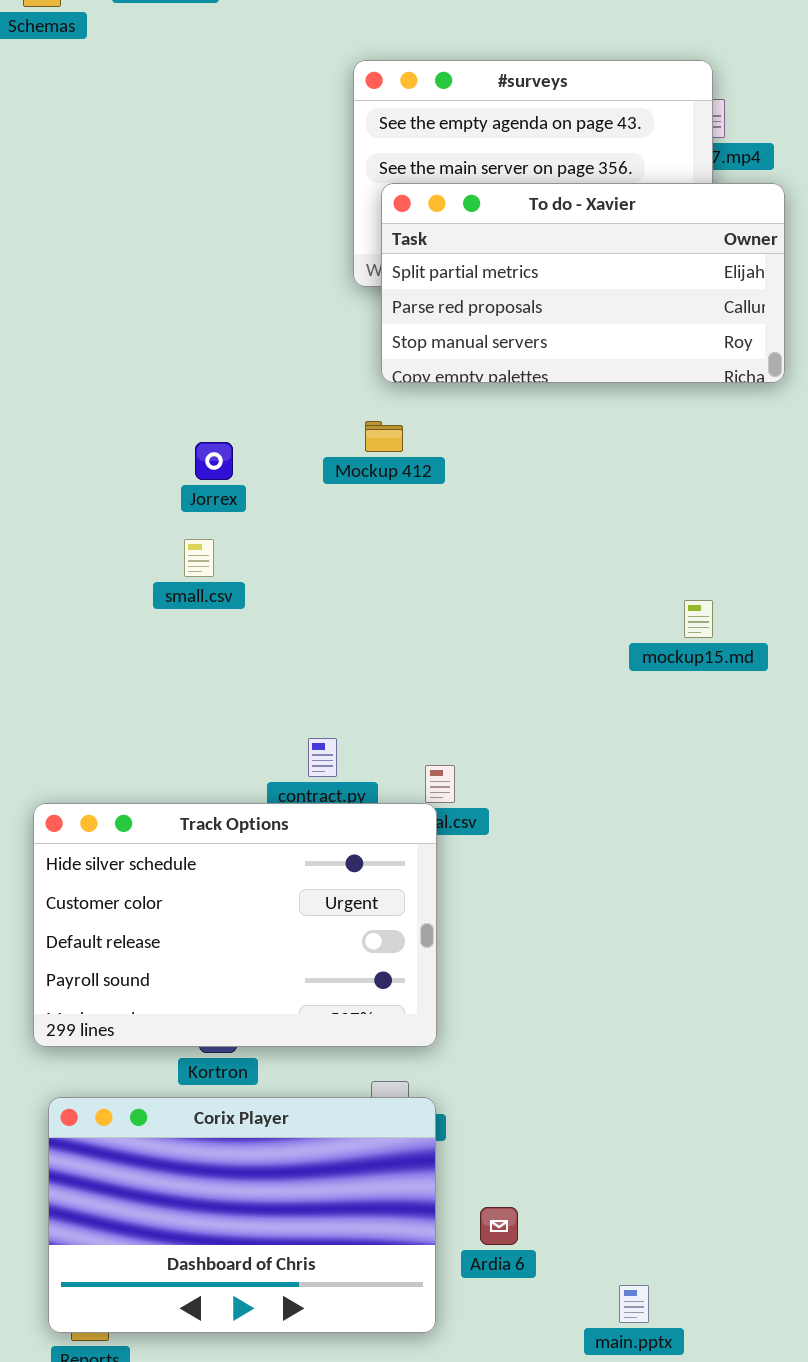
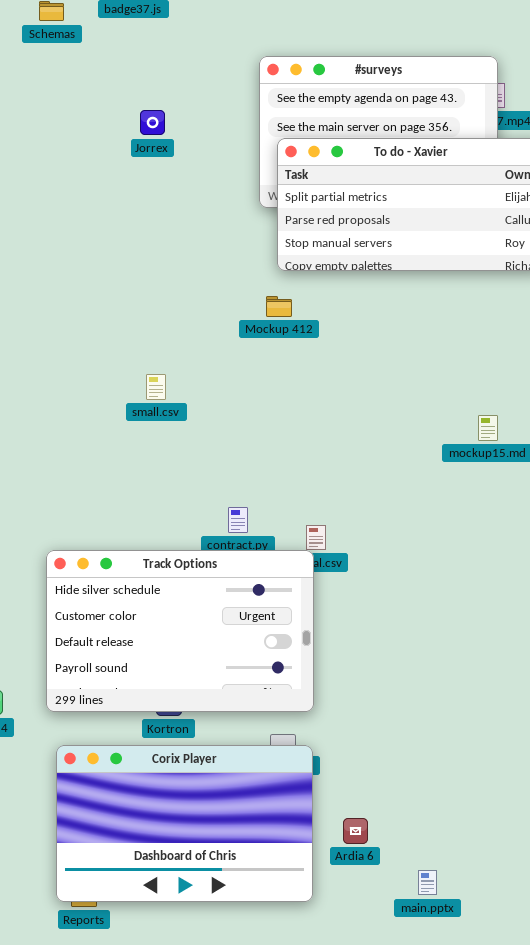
Jorrex: [195,442,233,480] -> [140,110,165,135], moved
main.pptx: [619,1285,649,1323] -> [418,870,437,895], moved

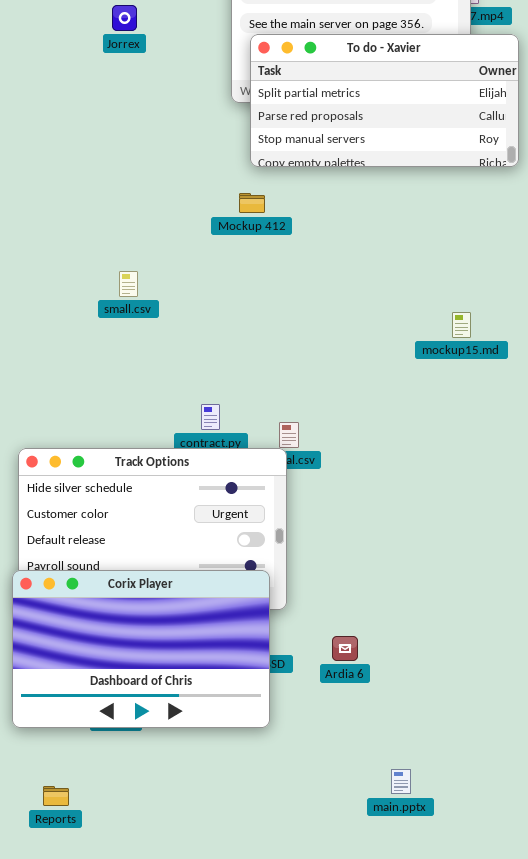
Corix Player: [56,745,313,902] -> [12,570,270,728], moved
Ardia 6: [343,818,368,844] -> [332,636,358,661], moved

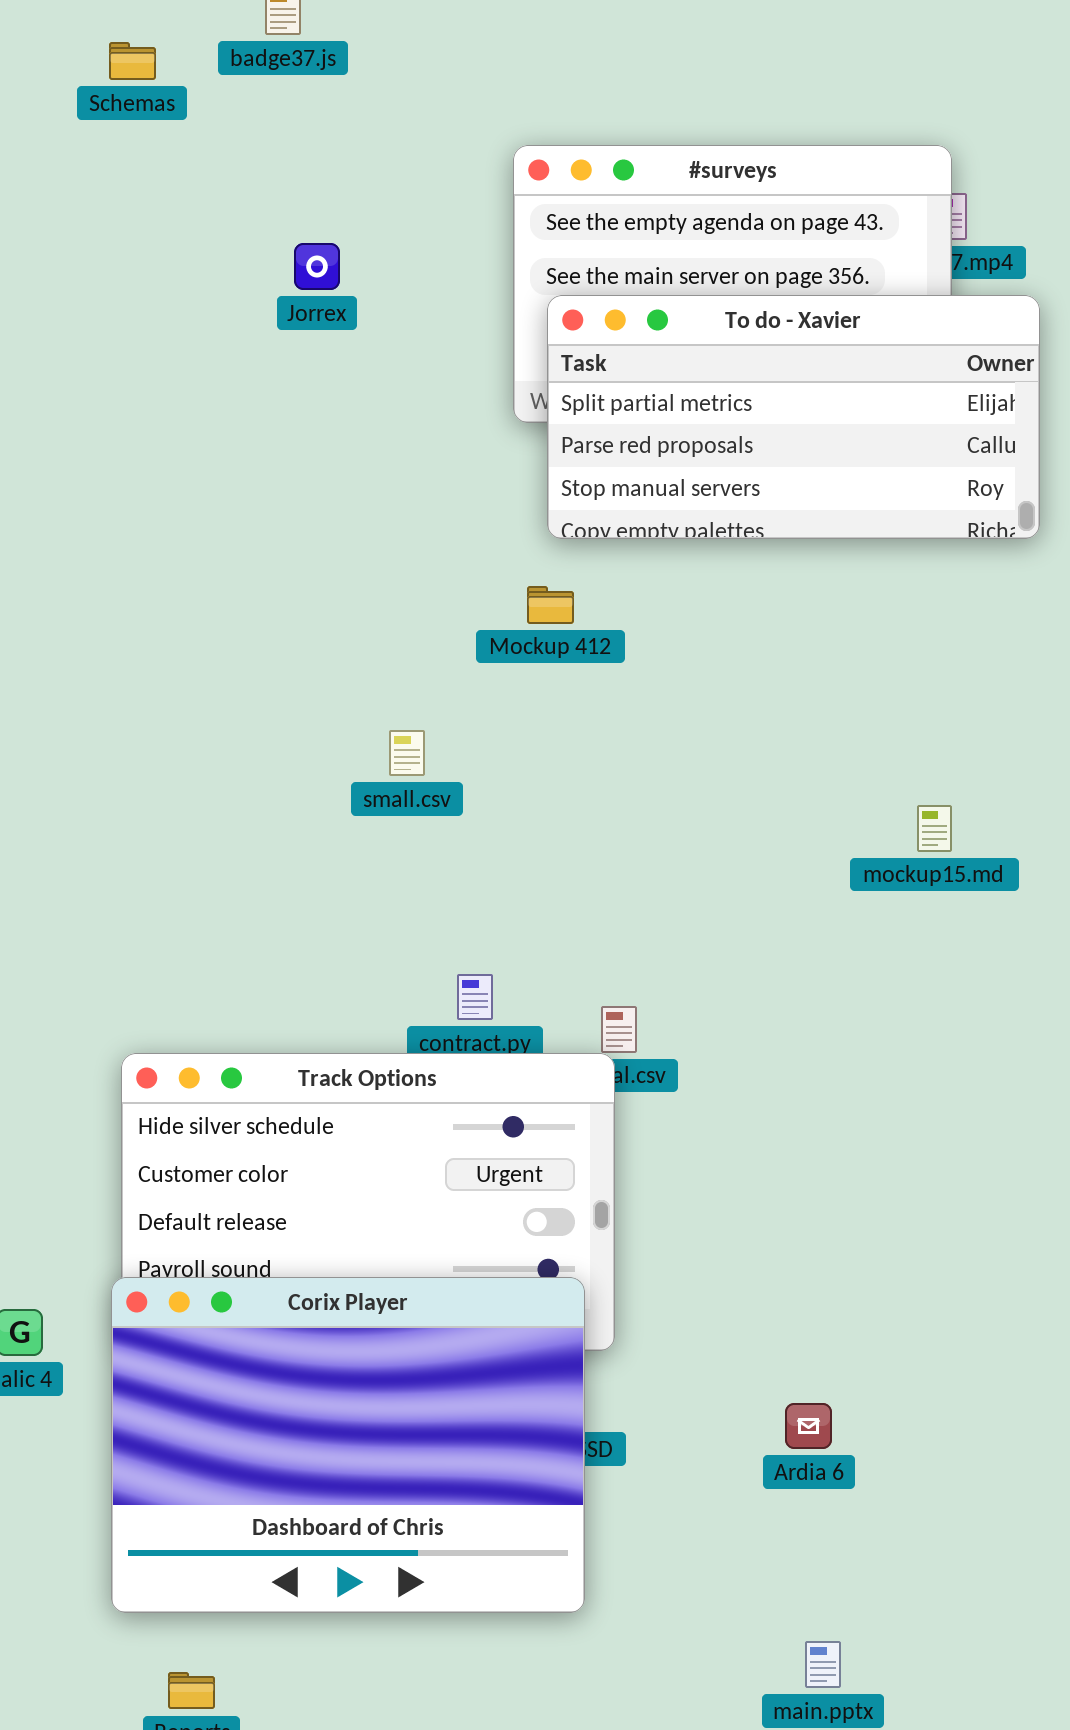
small.csv: [119,271,138,297] -> [389,730,425,776], moved
Corix Player: [12,570,270,728] -> [111,1277,585,1613], resized
Ardia 6: [332,636,358,661] -> [785,1403,832,1449], moved

